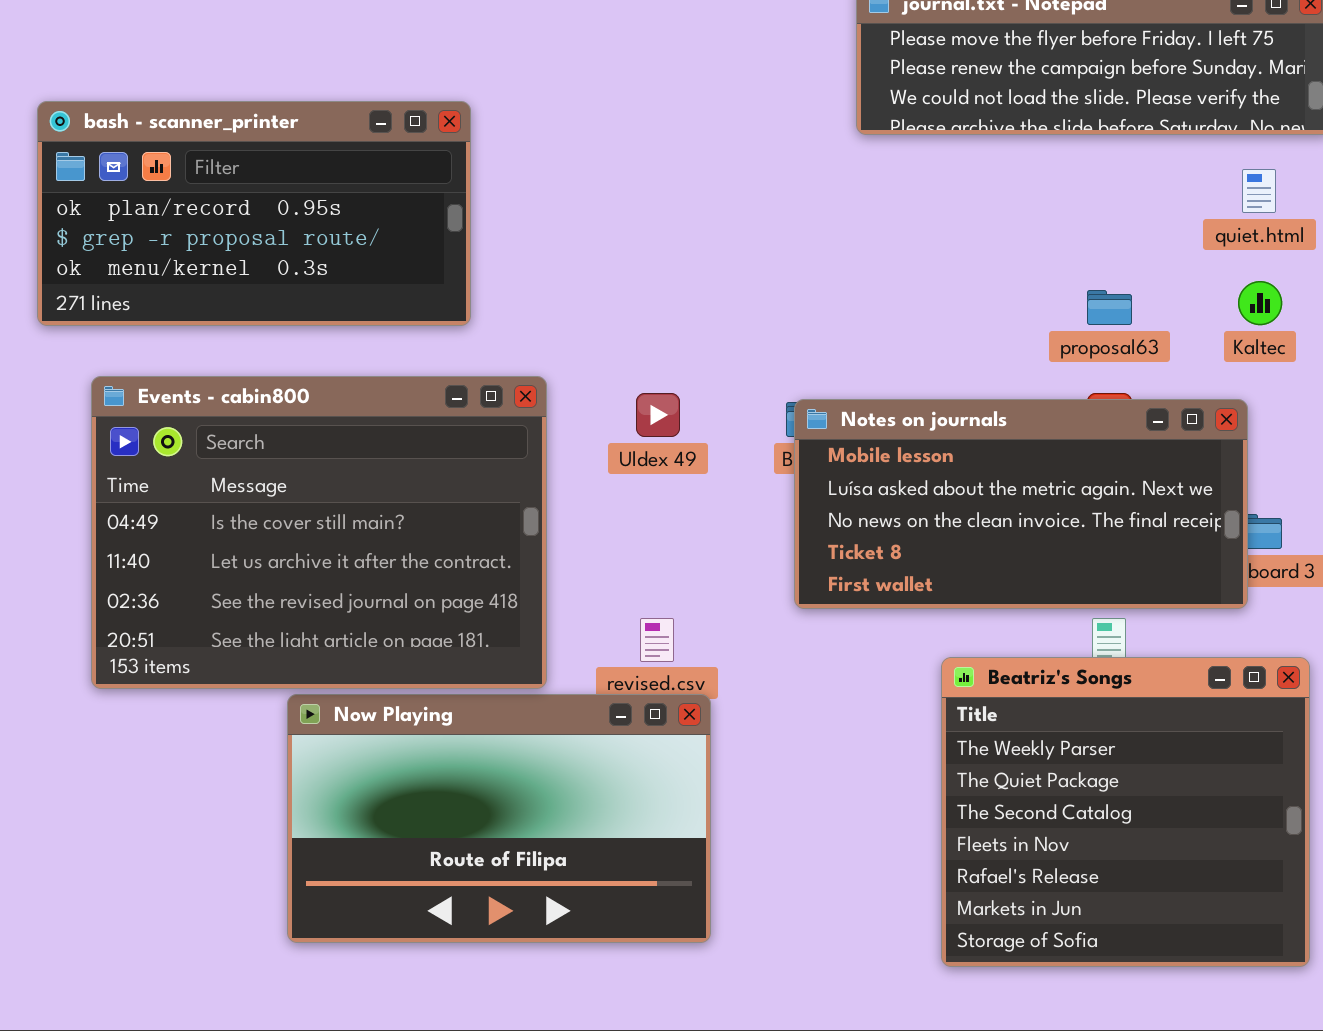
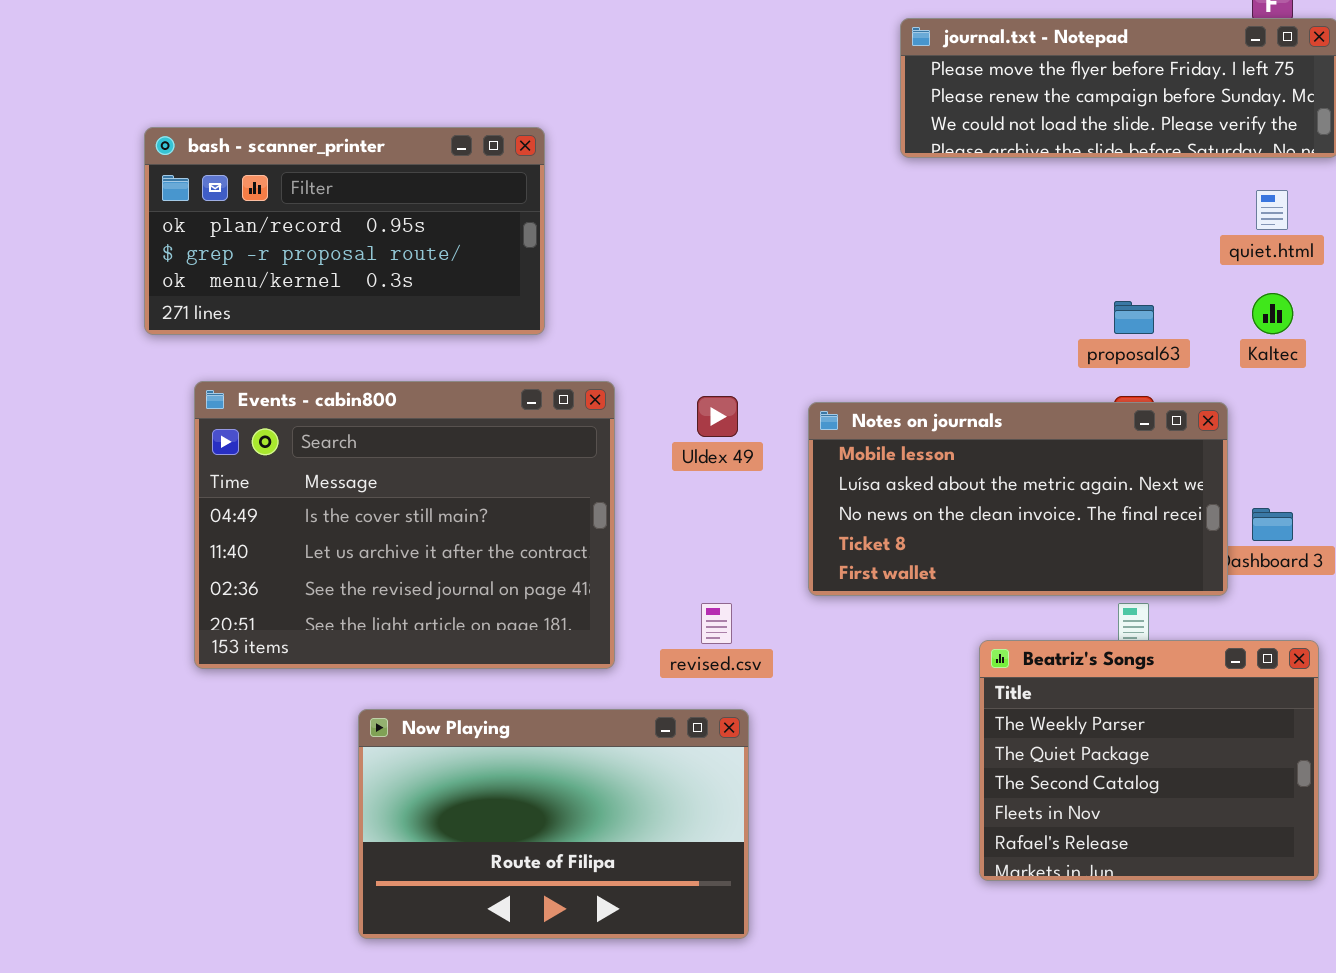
Notes on journals: [794,399,1248,609] -> [808,402,1228,596], moved
Beatriz's Songs: [941,657,1310,967] -> [979,640,1319,881], resized
Now Playing: [287,694,711,943] -> [358,709,749,939], moved

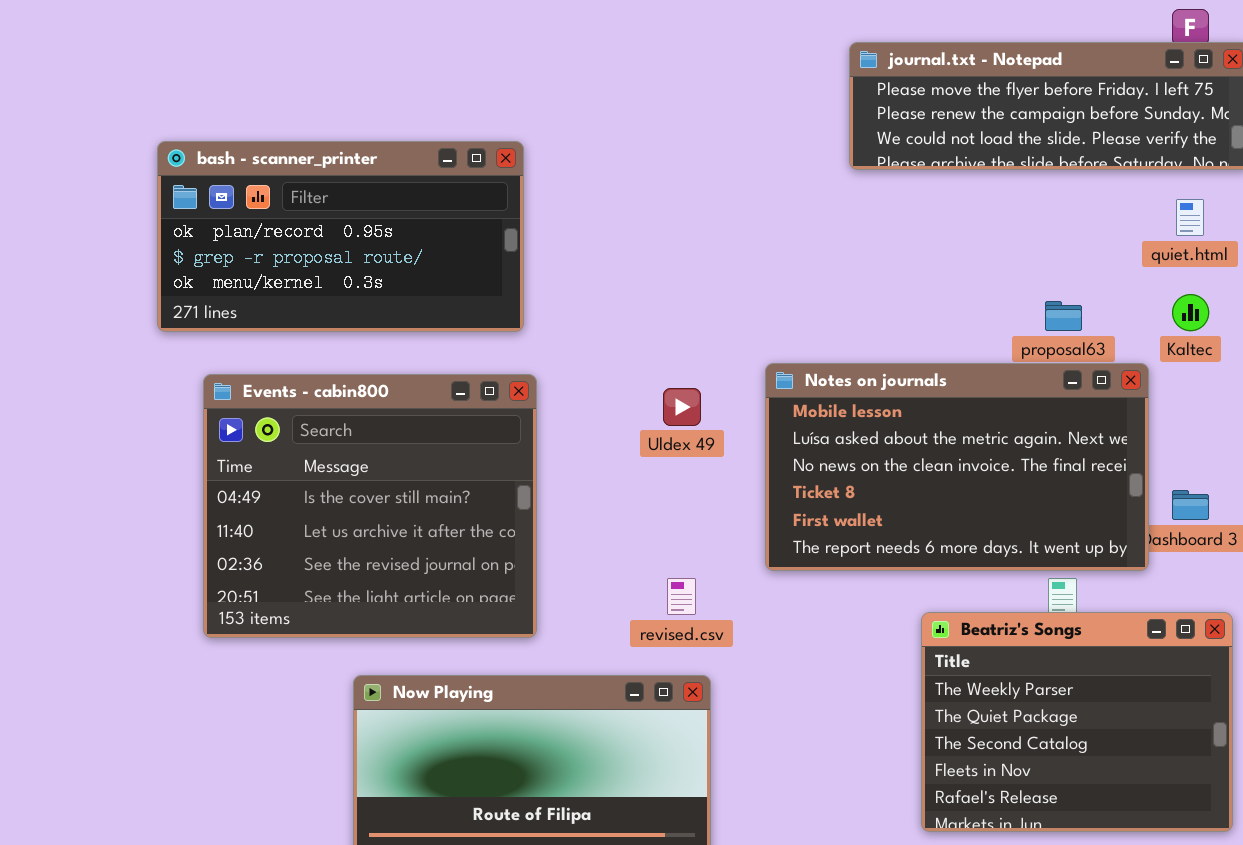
Events - cabin800: [194,381,615,669] -> [203,374,537,638], resized
Notes on journals: [808,402,1228,596] -> [765,363,1149,571], resized

